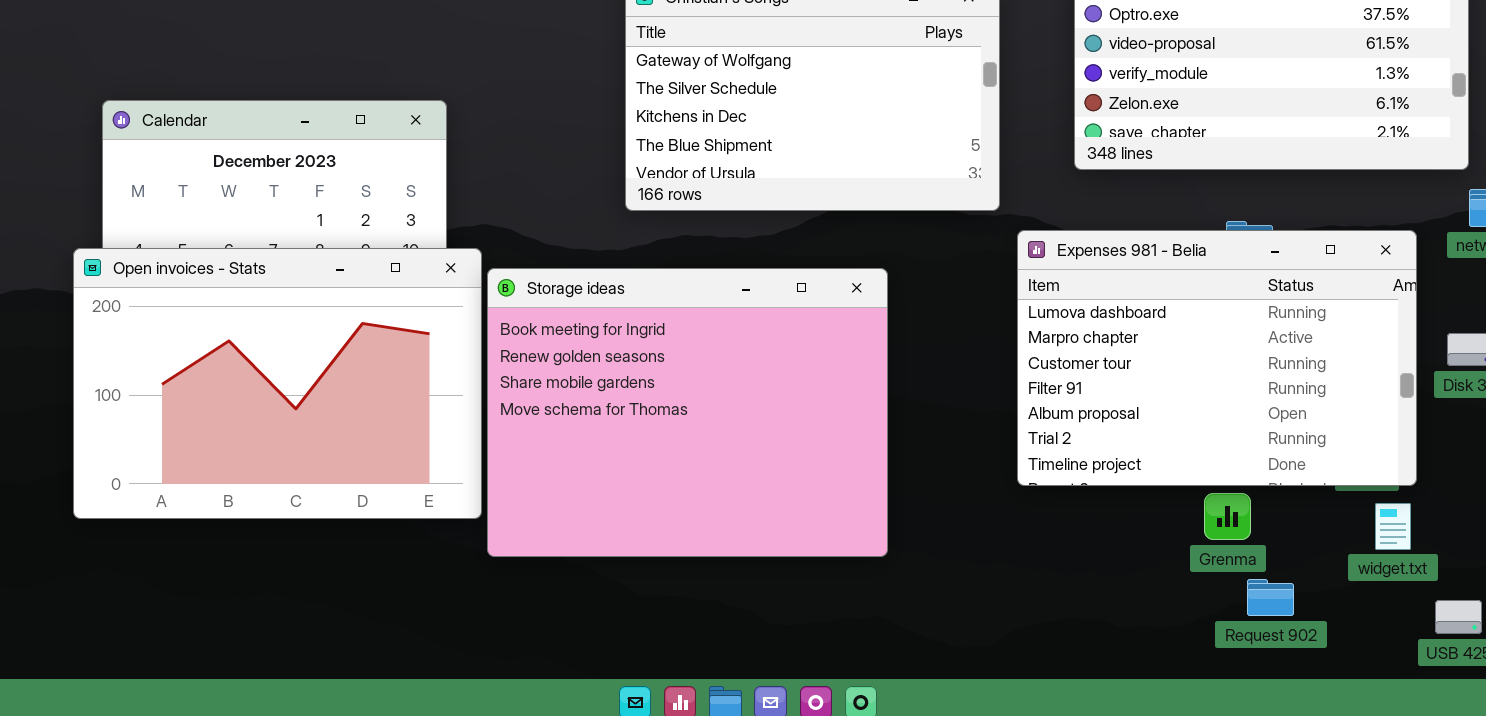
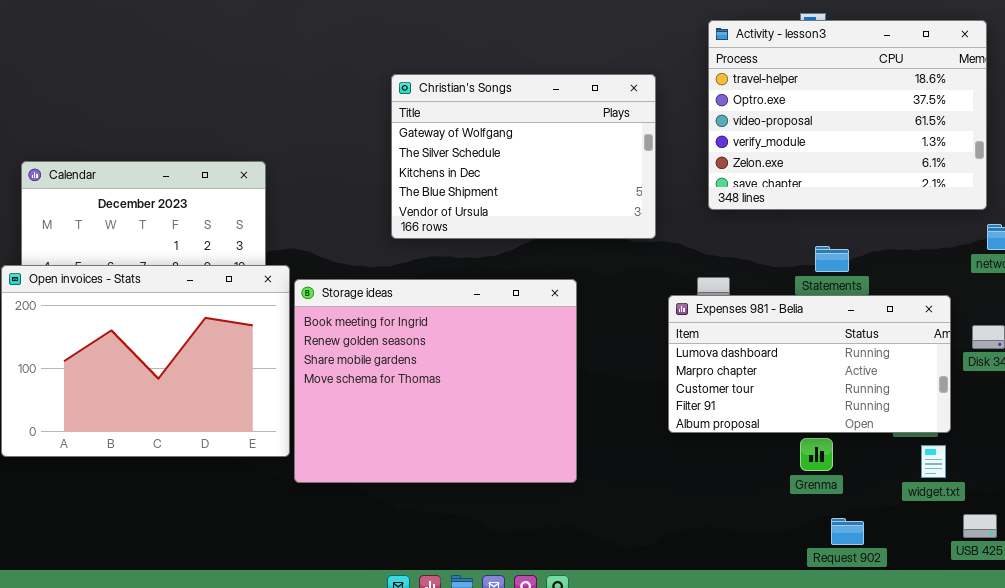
Expenses 981 - Belia: [1017,230,1417,486] -> [668,295,951,433], resized
Request 902: [1247,579,1294,616] -> [831,518,864,545], moved

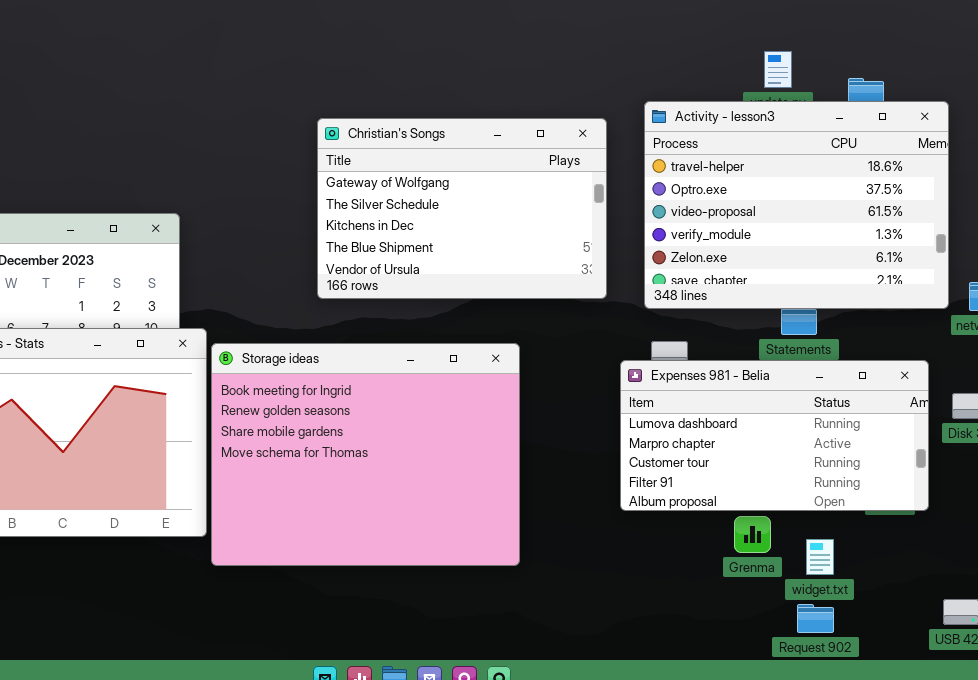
Activity - lesson3: [708,20,987,210] -> [644,101,949,309], moved
Grenma: [800,438,833,471] -> [734,516,771,553], moved
widget.txt: [921,445,946,478] -> [806,539,834,575], moved

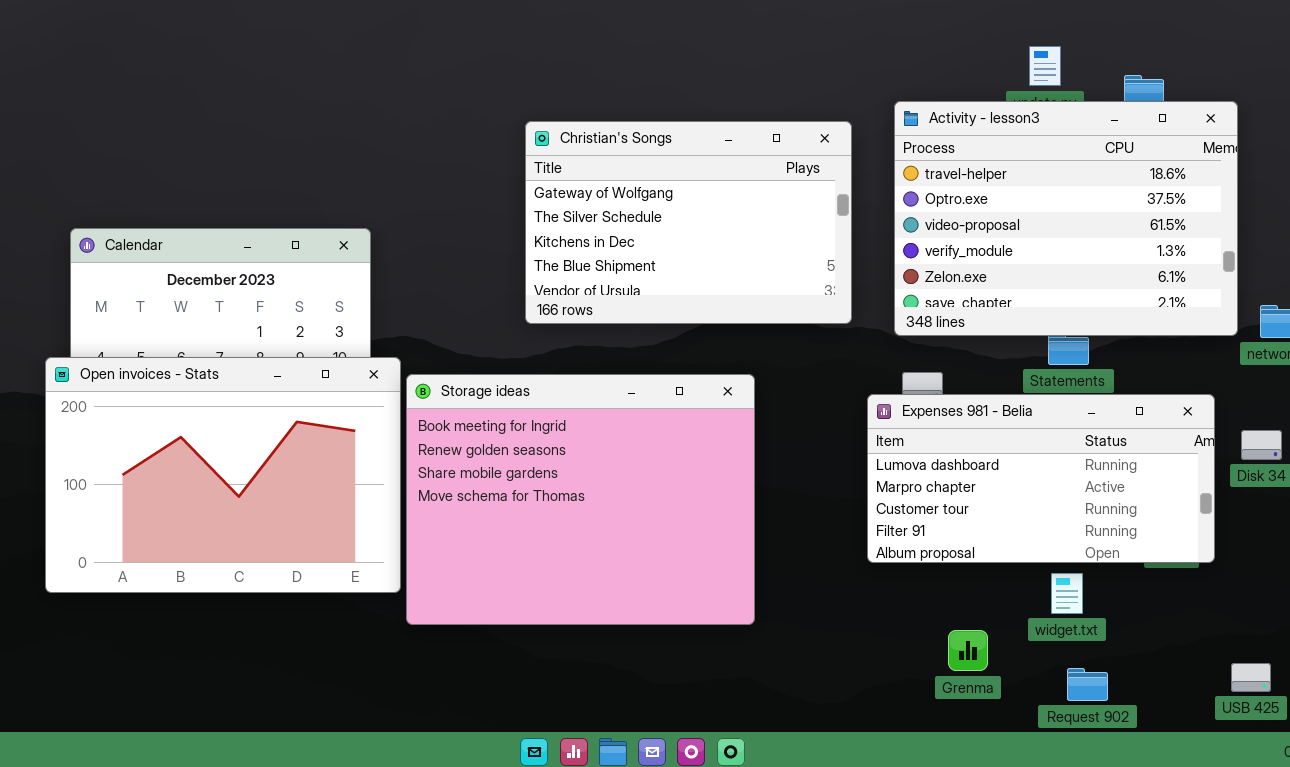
Grenma: [734,516,771,553] -> [948,630,988,671], moved
widget.txt: [806,539,834,575] -> [1051,573,1083,614], moved

